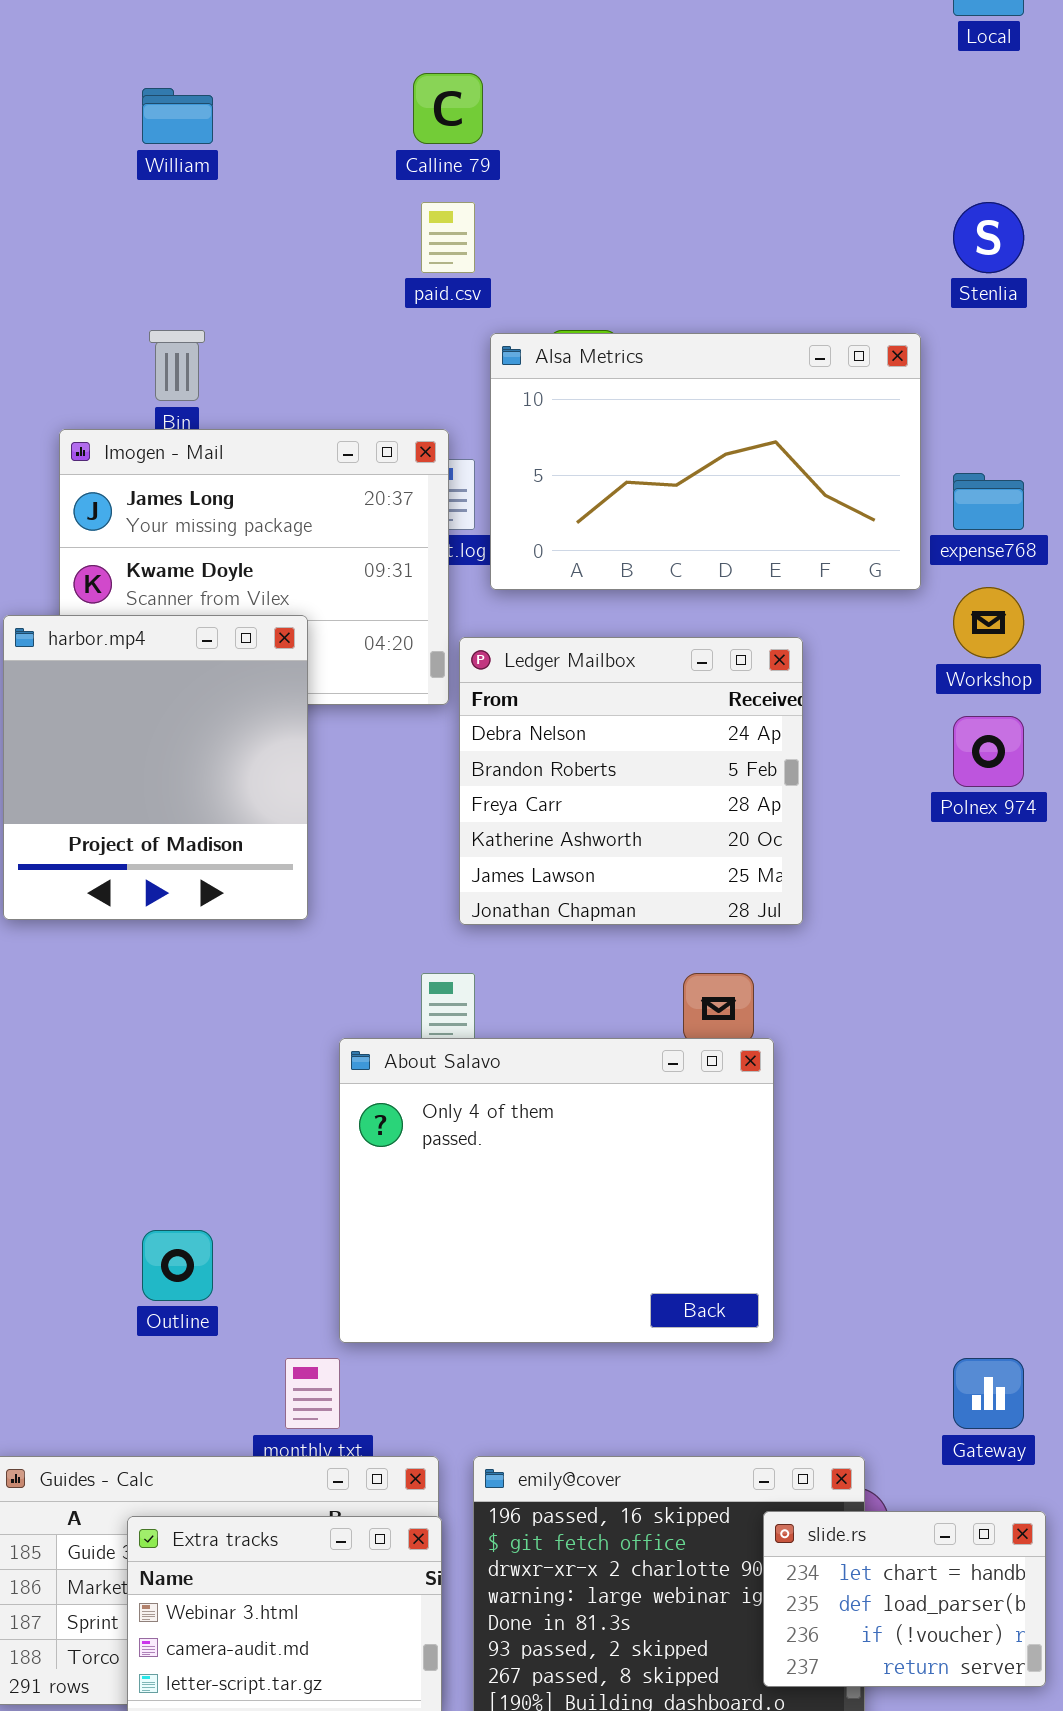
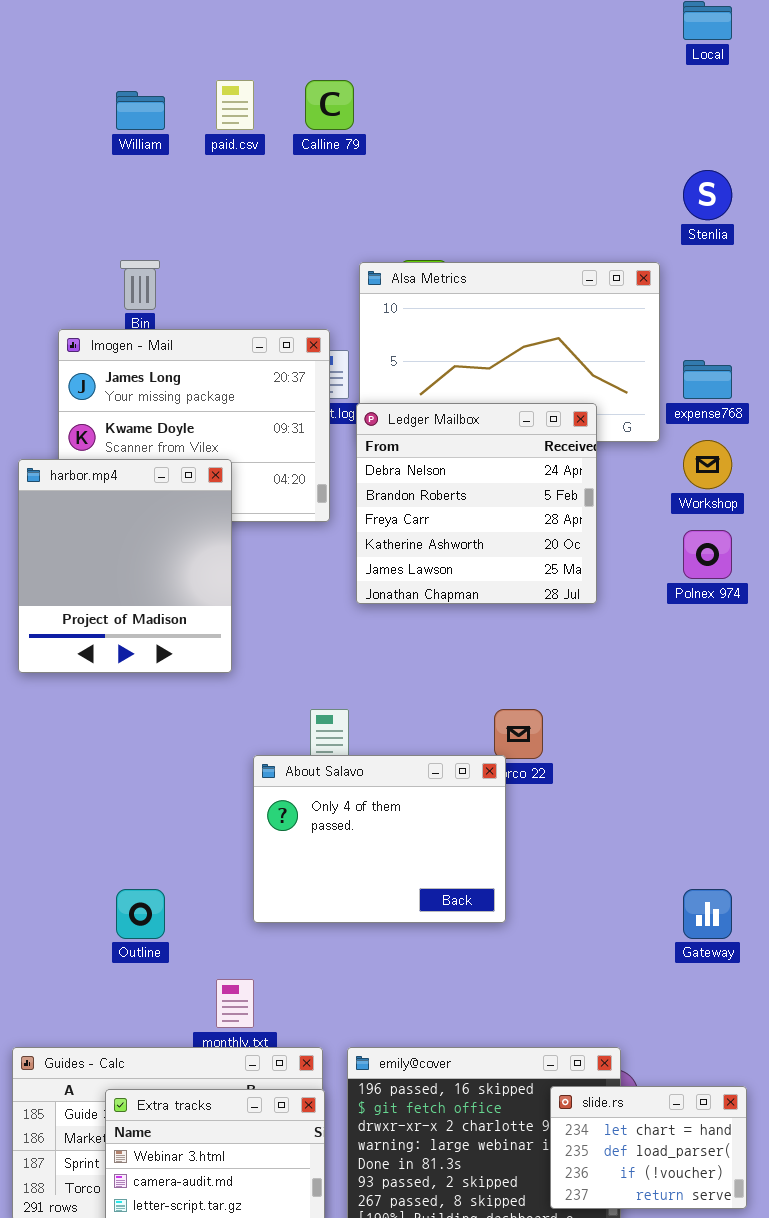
paid.csv: [421,202,475,273] -> [216,80,254,130], moved
Ledger Mailbox: [459,637,803,925] -> [356,403,597,604], moved
About Salavo: [339,1038,774,1343] -> [253,755,506,923], resized
Gateway: [953,1358,1024,1429] -> [683,889,732,939], moved

